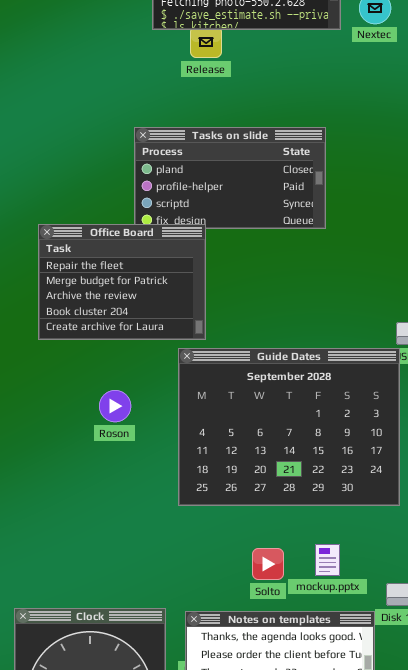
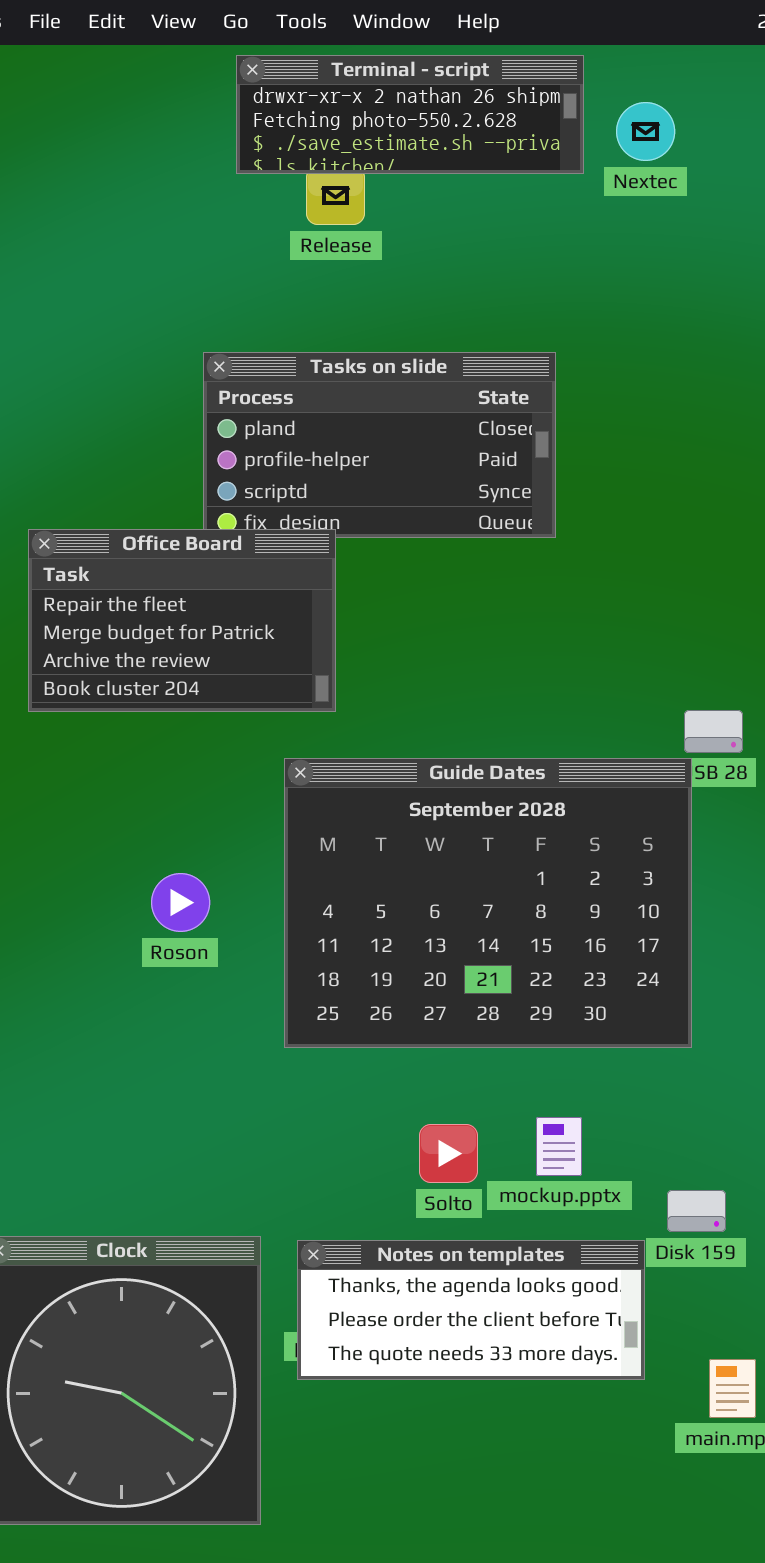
Office Board: [38,224,206,340] -> [28,529,336,712], resized
Roson: [99,390,131,422] -> [151,873,210,932], moved

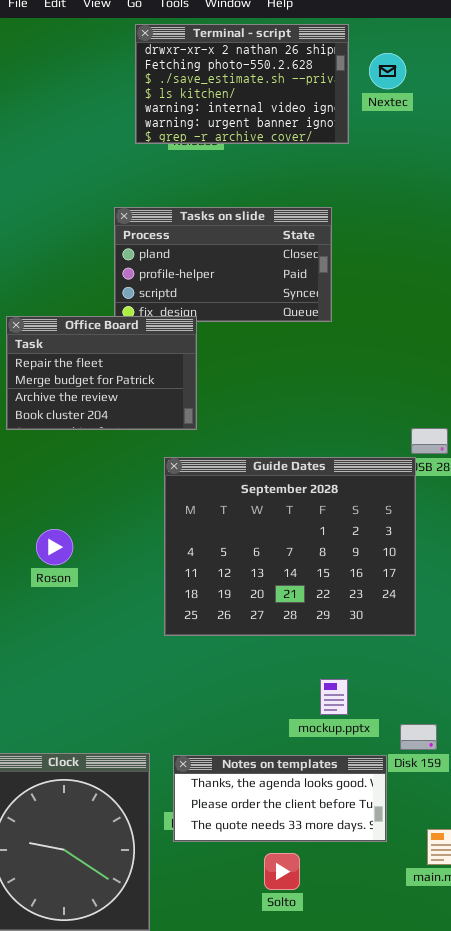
Terminal - script: [236,55,584,174] -> [135,24,349,144], resized
Roson: [151,873,210,932] -> [36,529,73,565], moved
Solto: [419,1124,478,1183] -> [264,853,300,890], moved

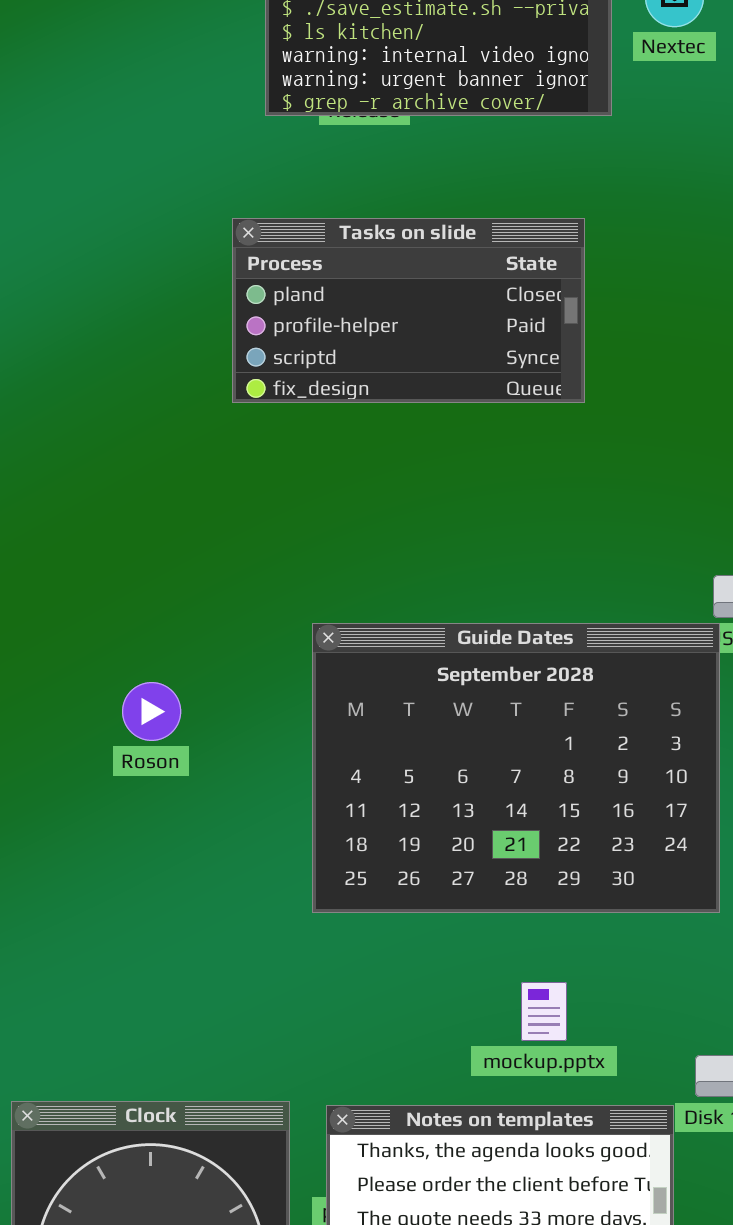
Office Board: [6,316,197,430] -> none, closed
Roson: [36,529,73,565] -> [122,682,181,741], moved
mockup.pptx: [320,679,348,715] -> [521,982,567,1041], moved

